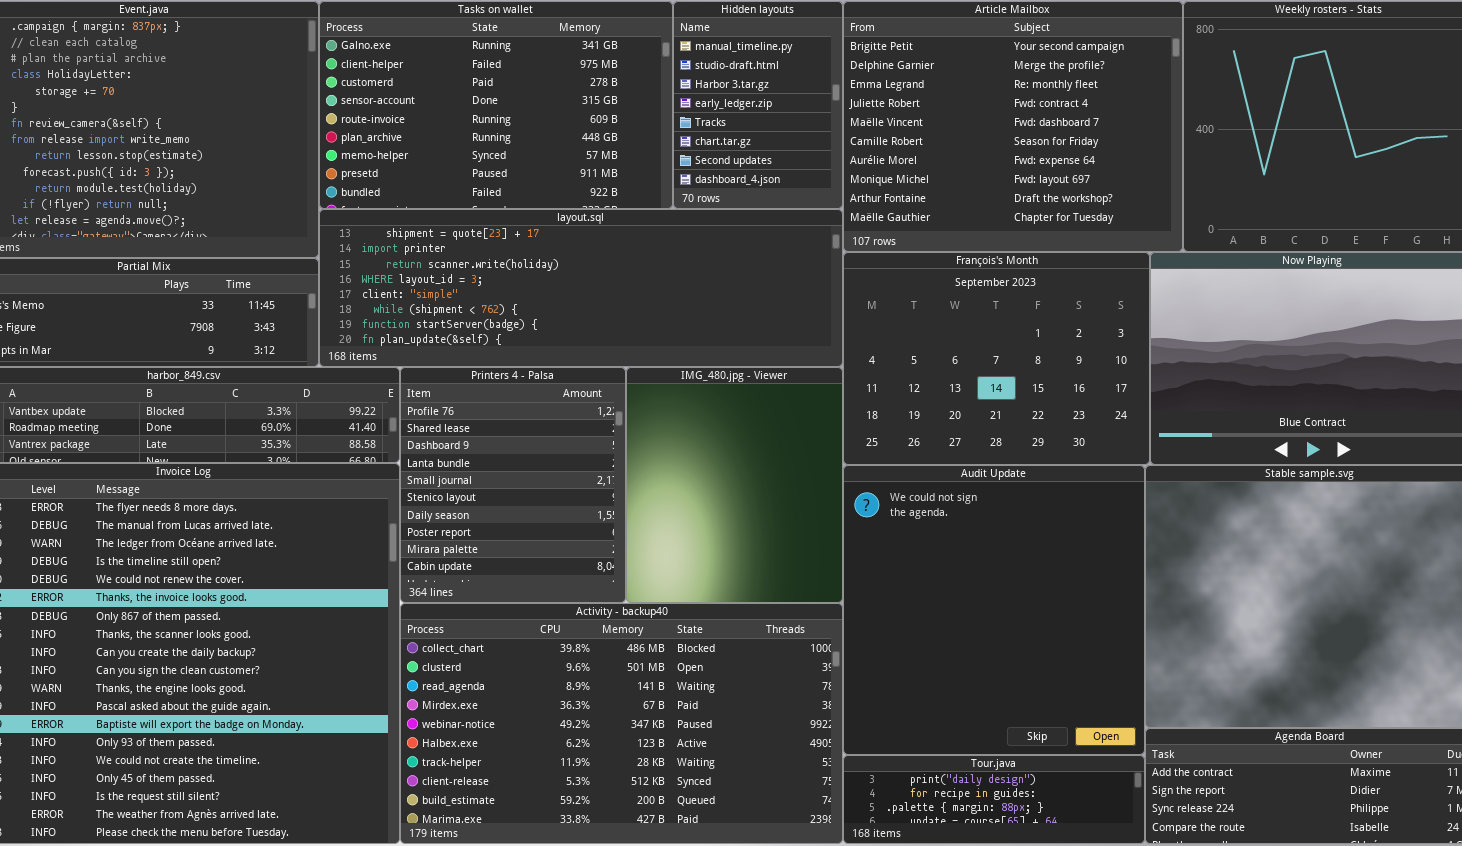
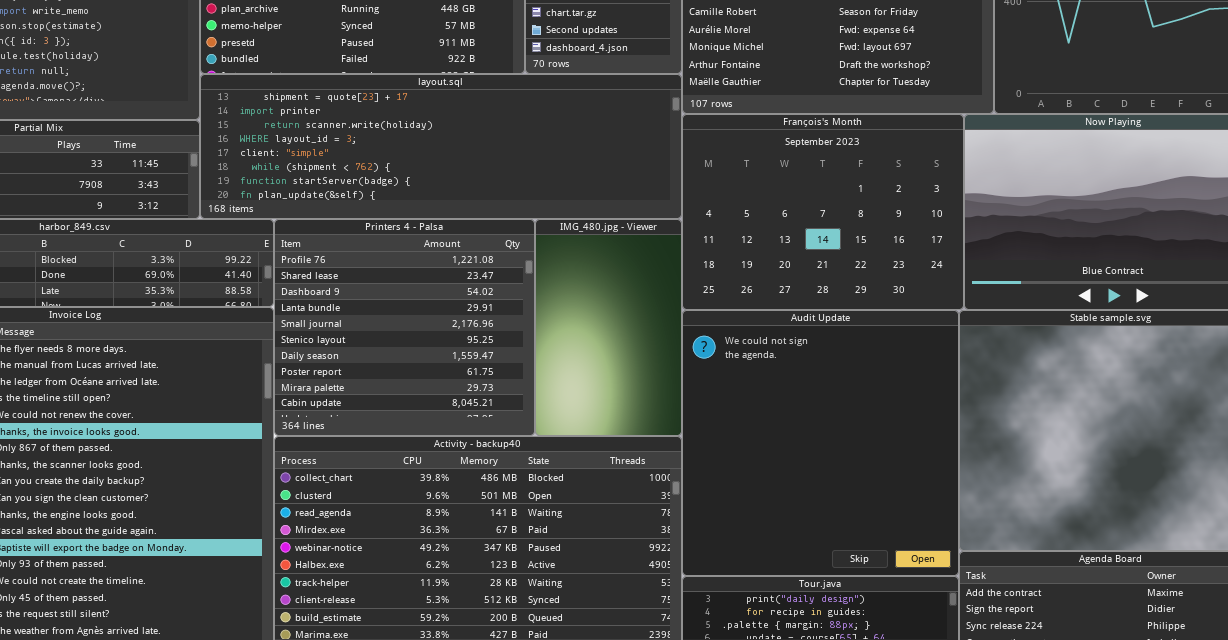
Printers 4 - Palsa: [400,367,626,603] -> [274,219,535,436], resized
IMG_480.jpg - Viewer: [626,367,843,603] -> [535,219,682,436], resized

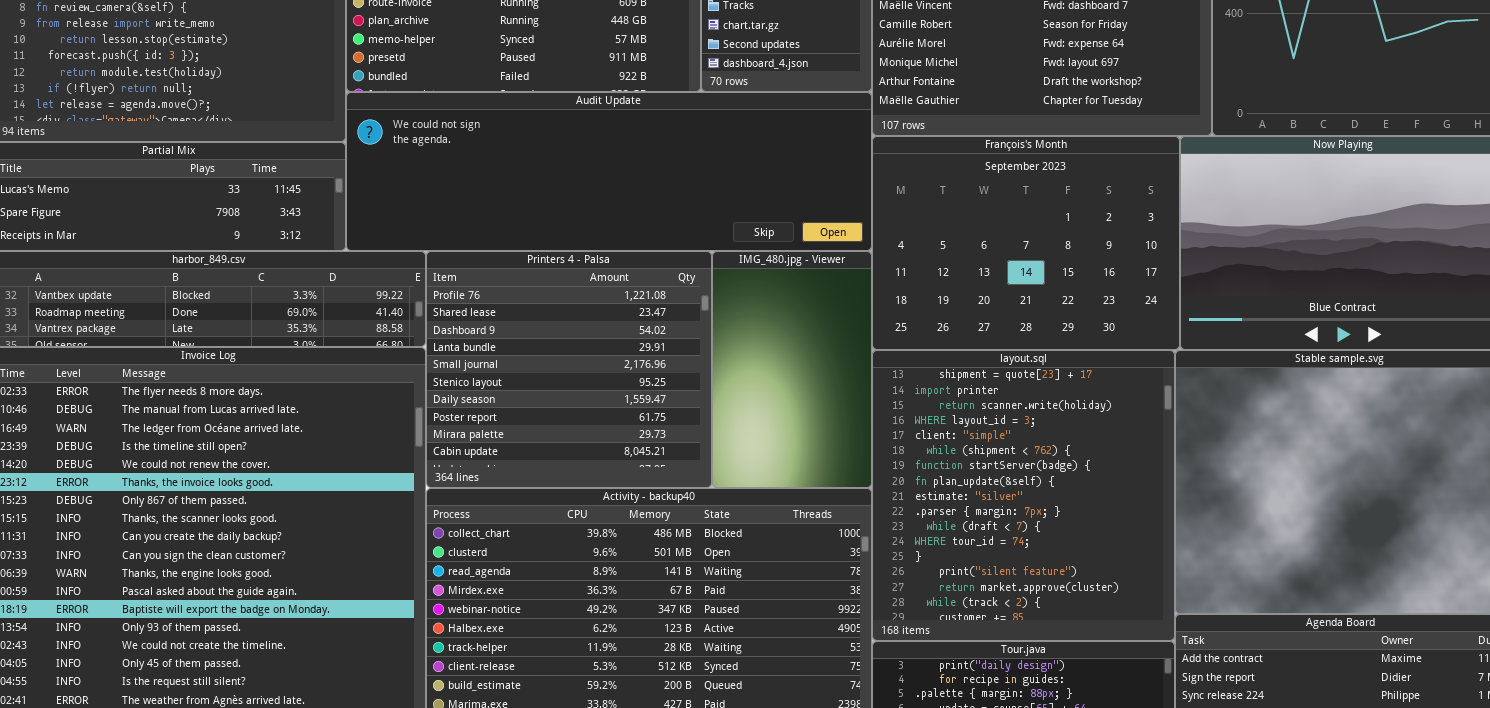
layout.sql: [200,74,682,219] -> [872,350,1175,641], moved, resized
Audit Update: [682,310,959,576] -> [346,92,872,251], moved, resized

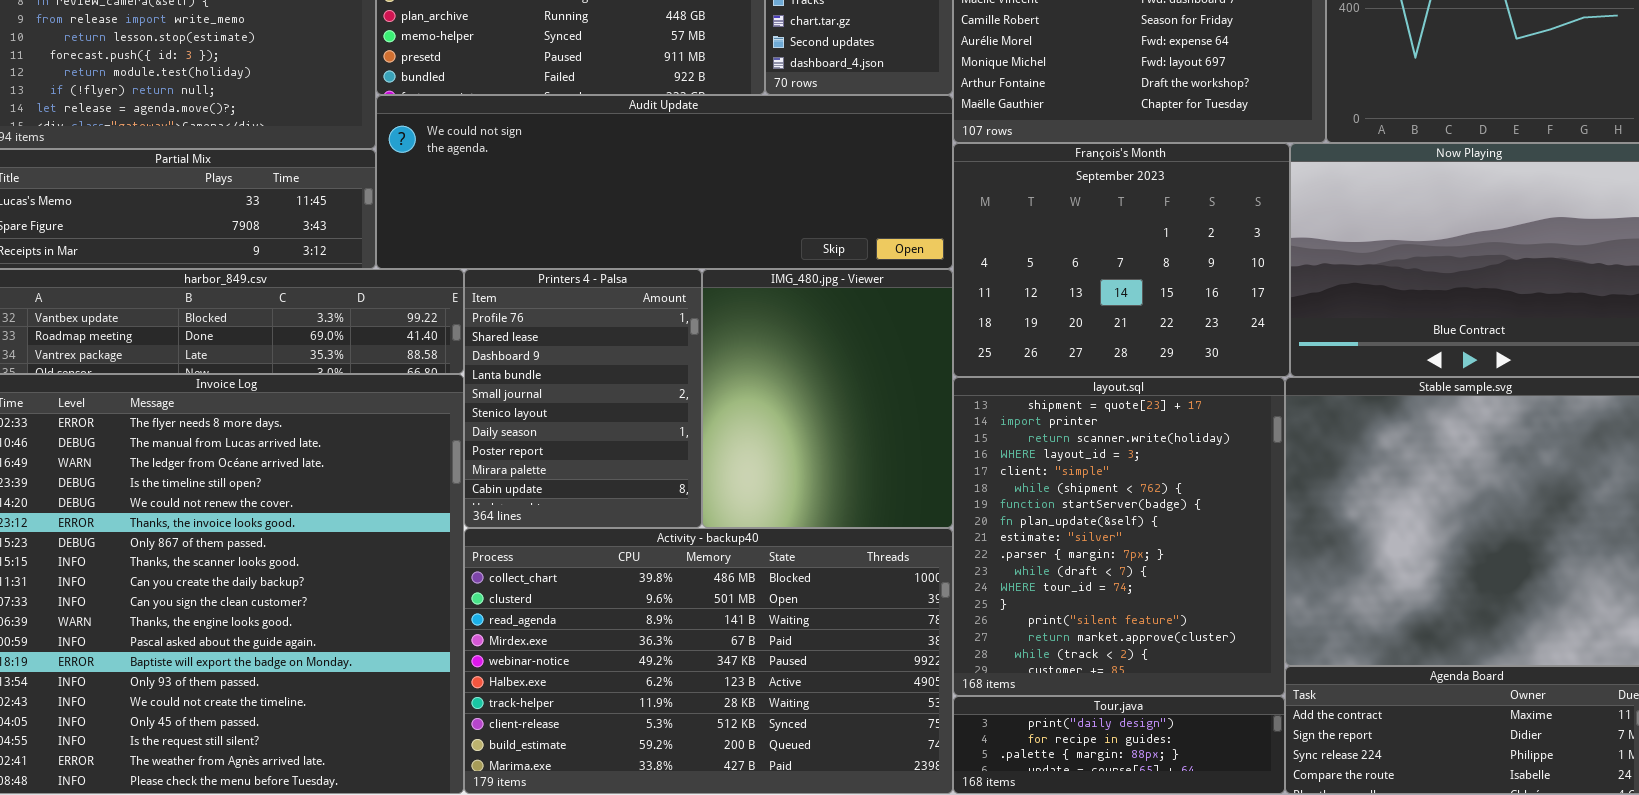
Printers 4 - Palsa: [426,251,712,488] -> [464,269,702,528], resized
IMG_480.jpg - Viewer: [712,251,872,488] -> [702,269,953,528], resized

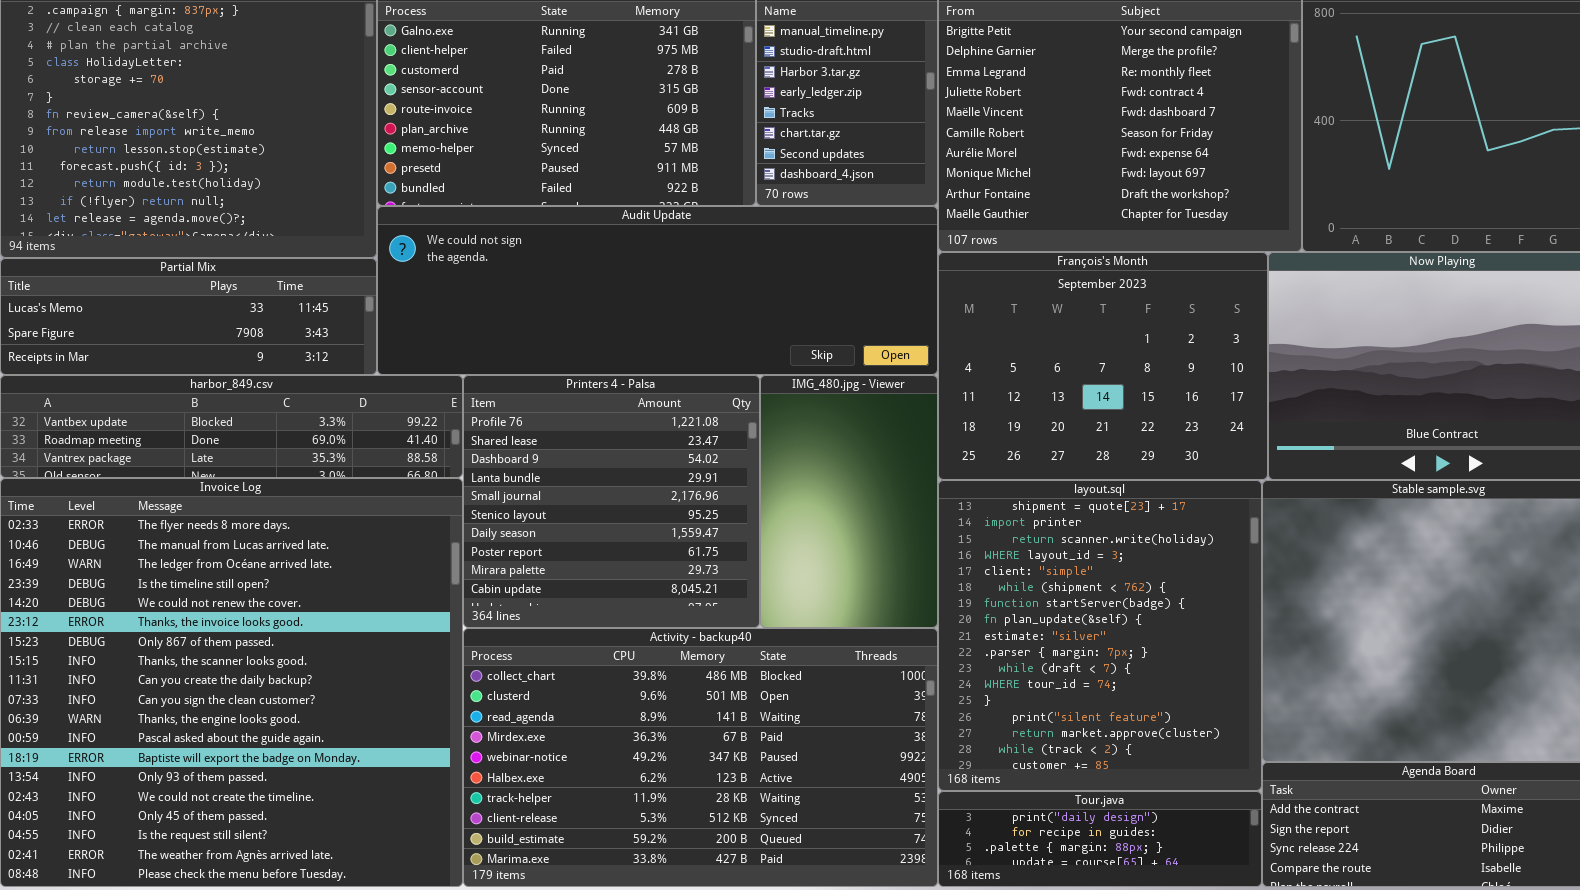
Printers 4 - Palsa: [464,269,702,528] -> [463,375,760,628], resized
IMG_480.jpg - Viewer: [702,269,953,528] -> [760,375,938,628], resized

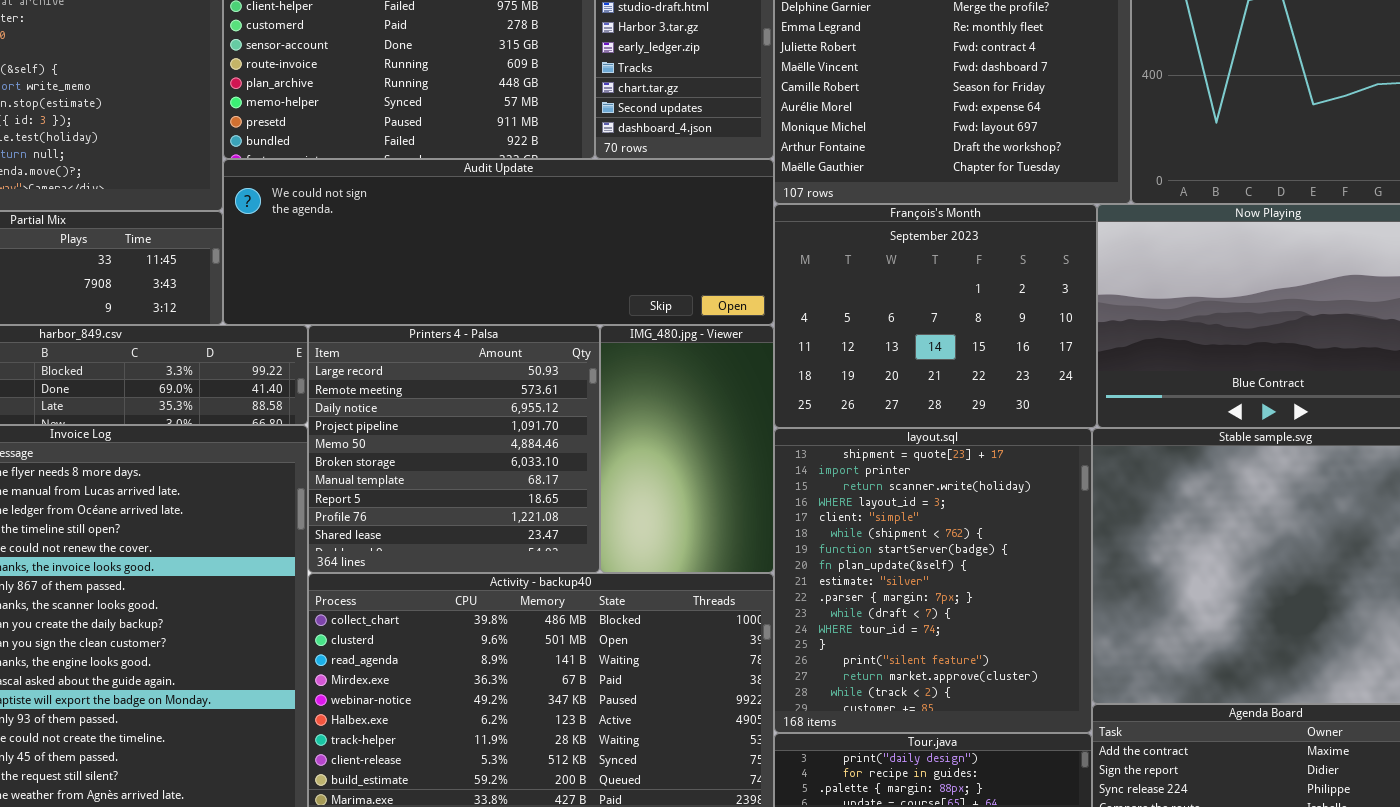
Printers 4 - Palsa: [463,375,760,628] -> [308,325,600,573], scrolled up 8 rows

